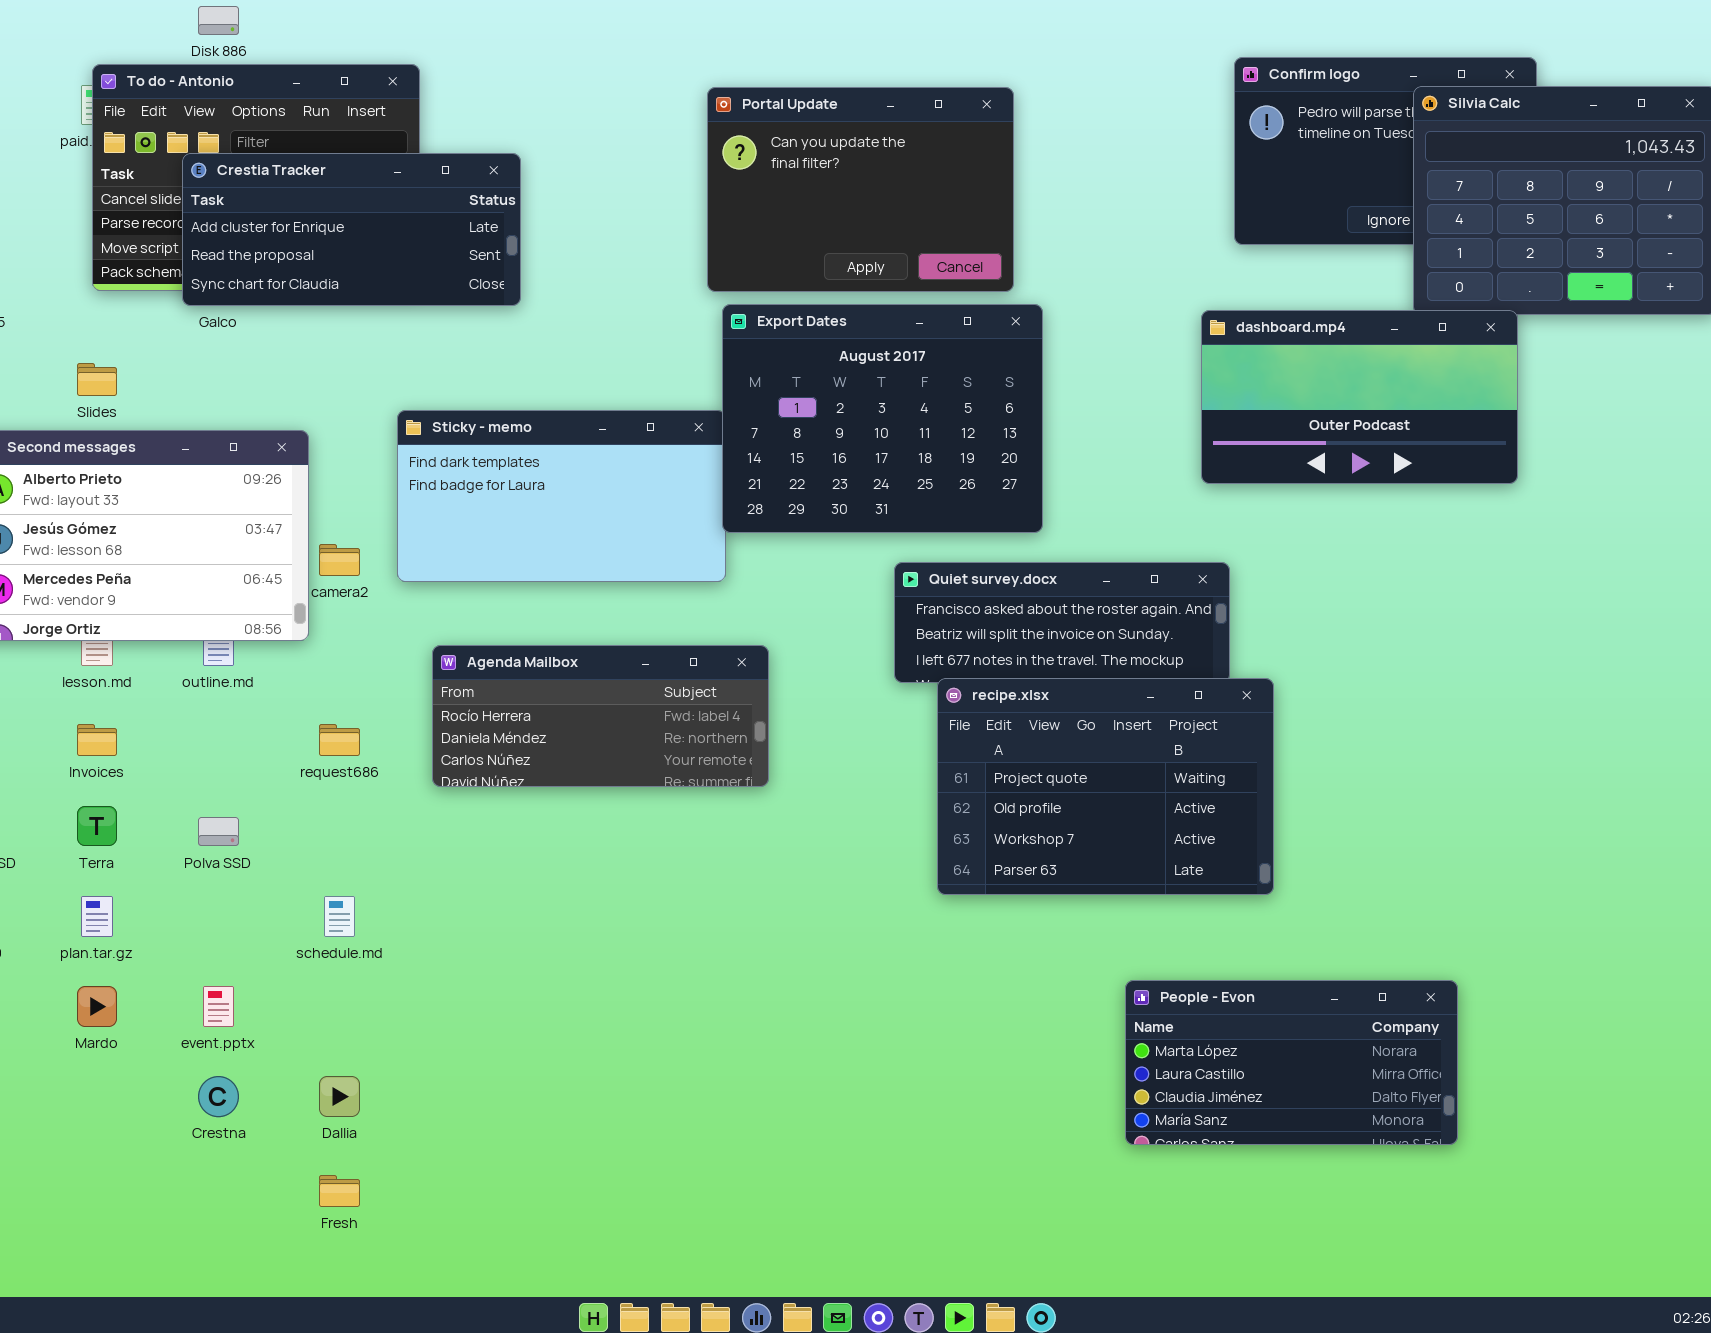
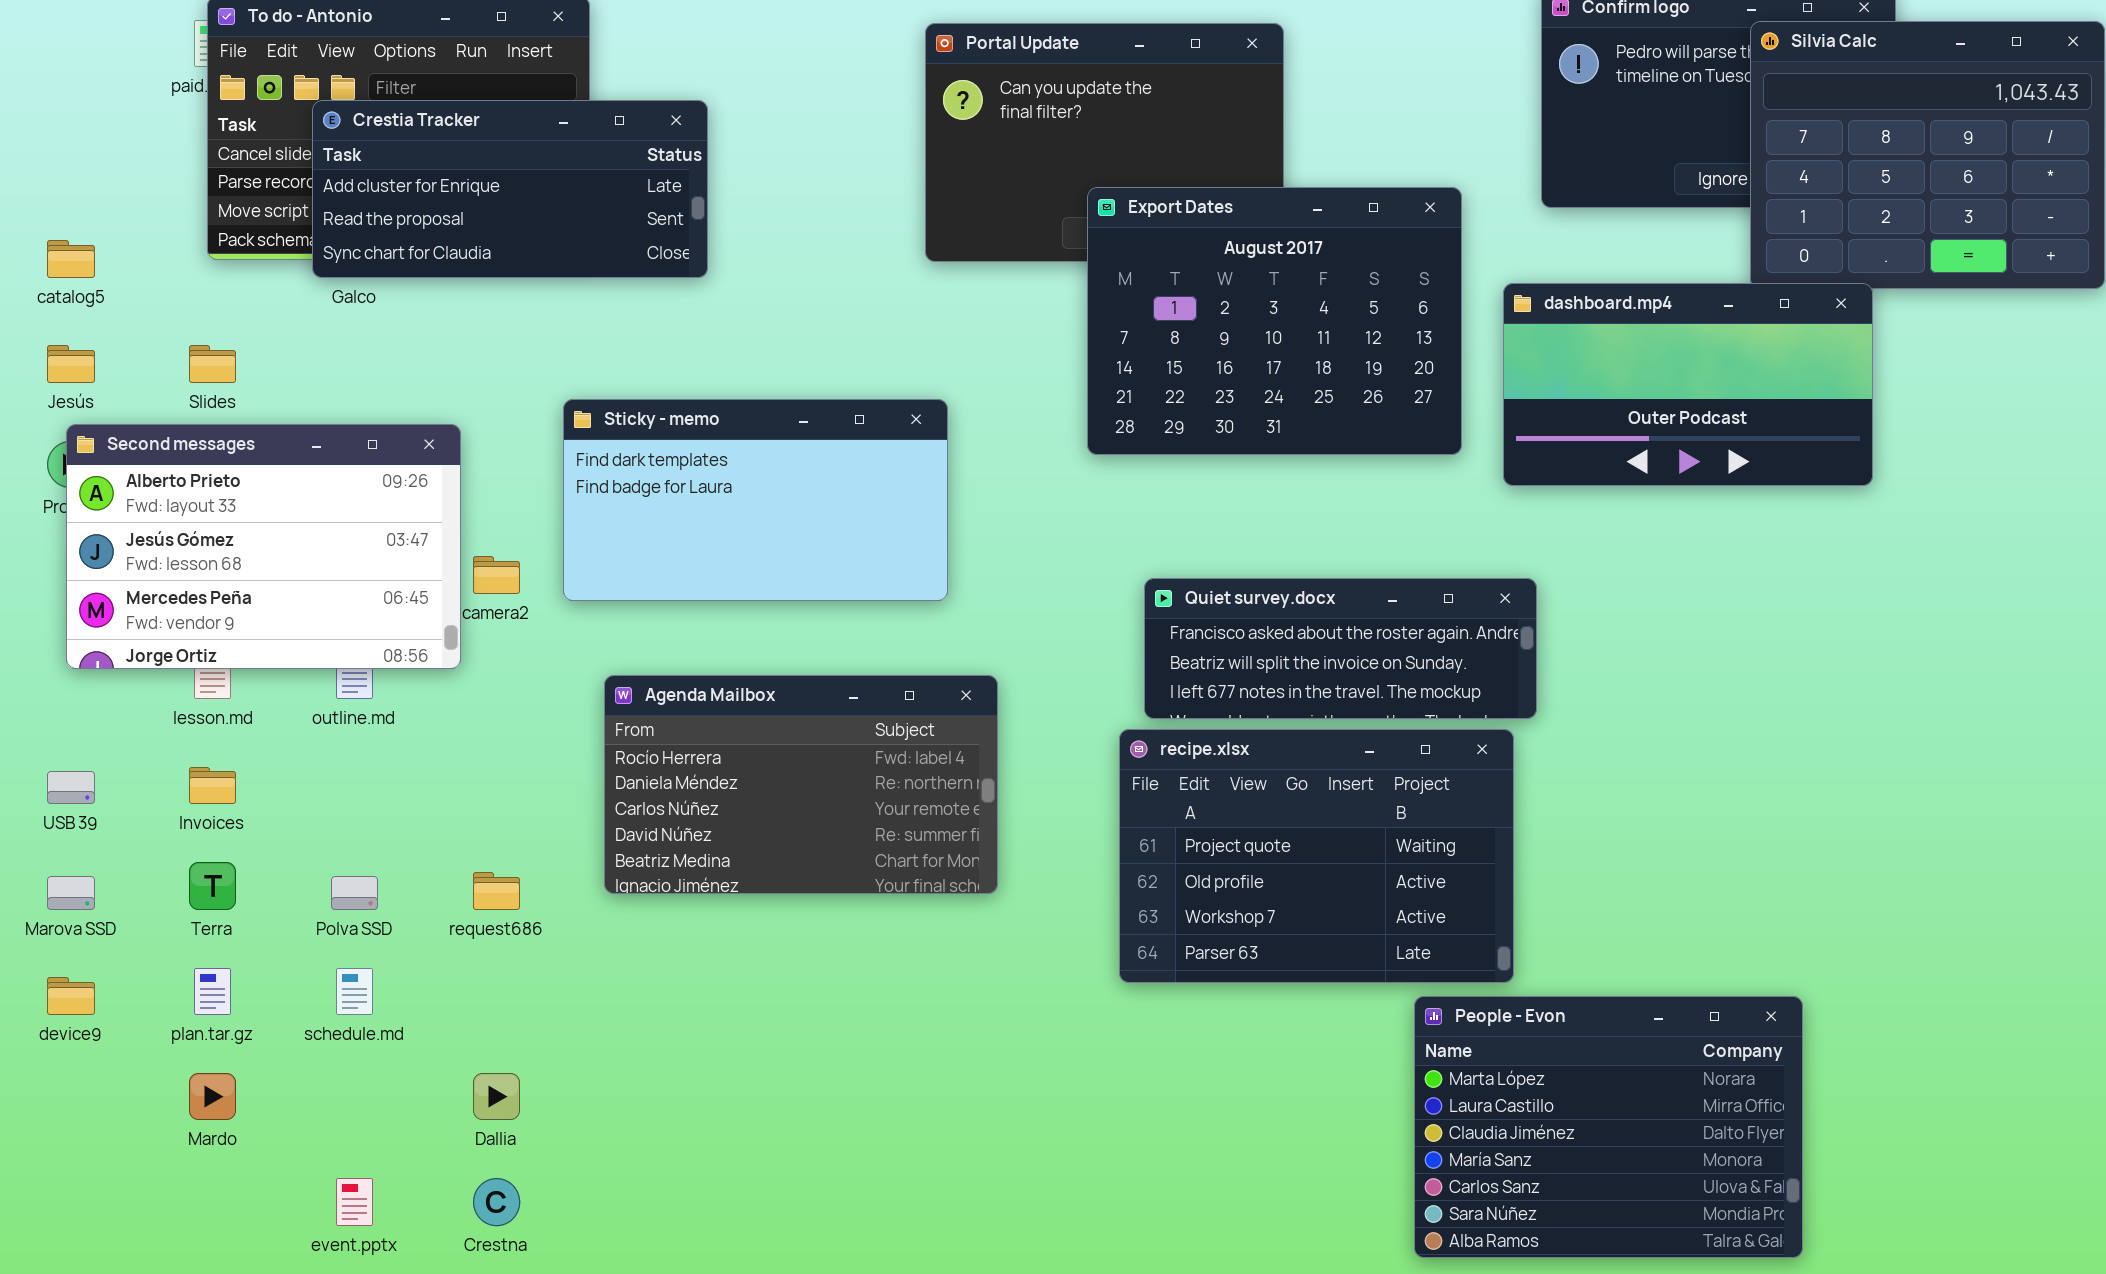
Export Dates: [722,304,1043,533] -> [1087,187,1462,455], moved
Agenda Mailbox: [432,645,769,787] -> [604,675,998,894], resized
recipe.xlsx: [937,678,1274,895] -> [1119,729,1514,983], moved
request686: [319,724,360,756] -> [473,872,520,910], moved
schedule.md: [324,896,355,937] -> [336,968,373,1015], moved
People - Evon: [1125,980,1458,1145] -> [1414,996,1803,1258], resized
event.pptx: [203,986,234,1027] -> [336,1178,373,1226], moved
Crestna: [198,1076,239,1117] -> [473,1178,520,1226], moved
Dallia: [319,1076,360,1117] -> [473,1073,520,1120], moved

